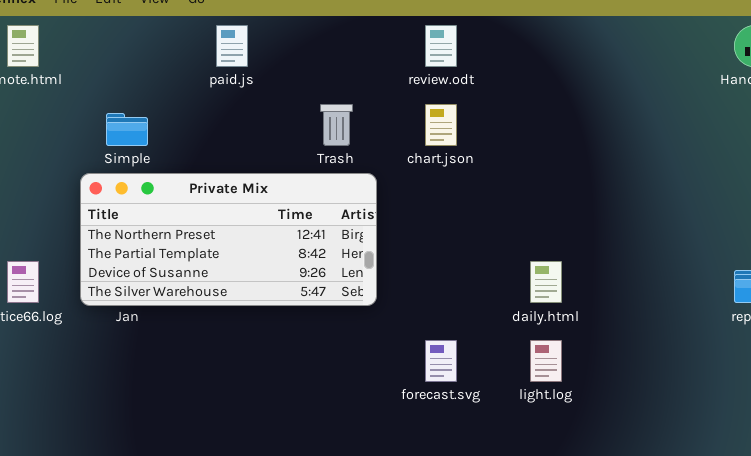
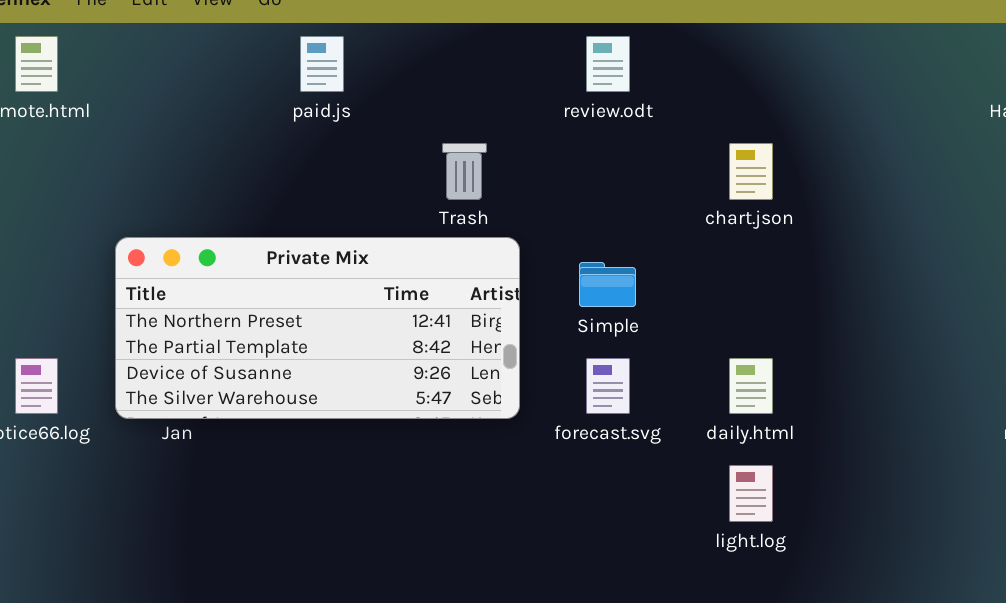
chart.json: [425,104,457,146] -> [729,143,773,200], moved
Simple: [106,113,148,146] -> [579,262,636,307], moved
forecast.svg: [425,340,457,382] -> [586,358,630,414], moved

